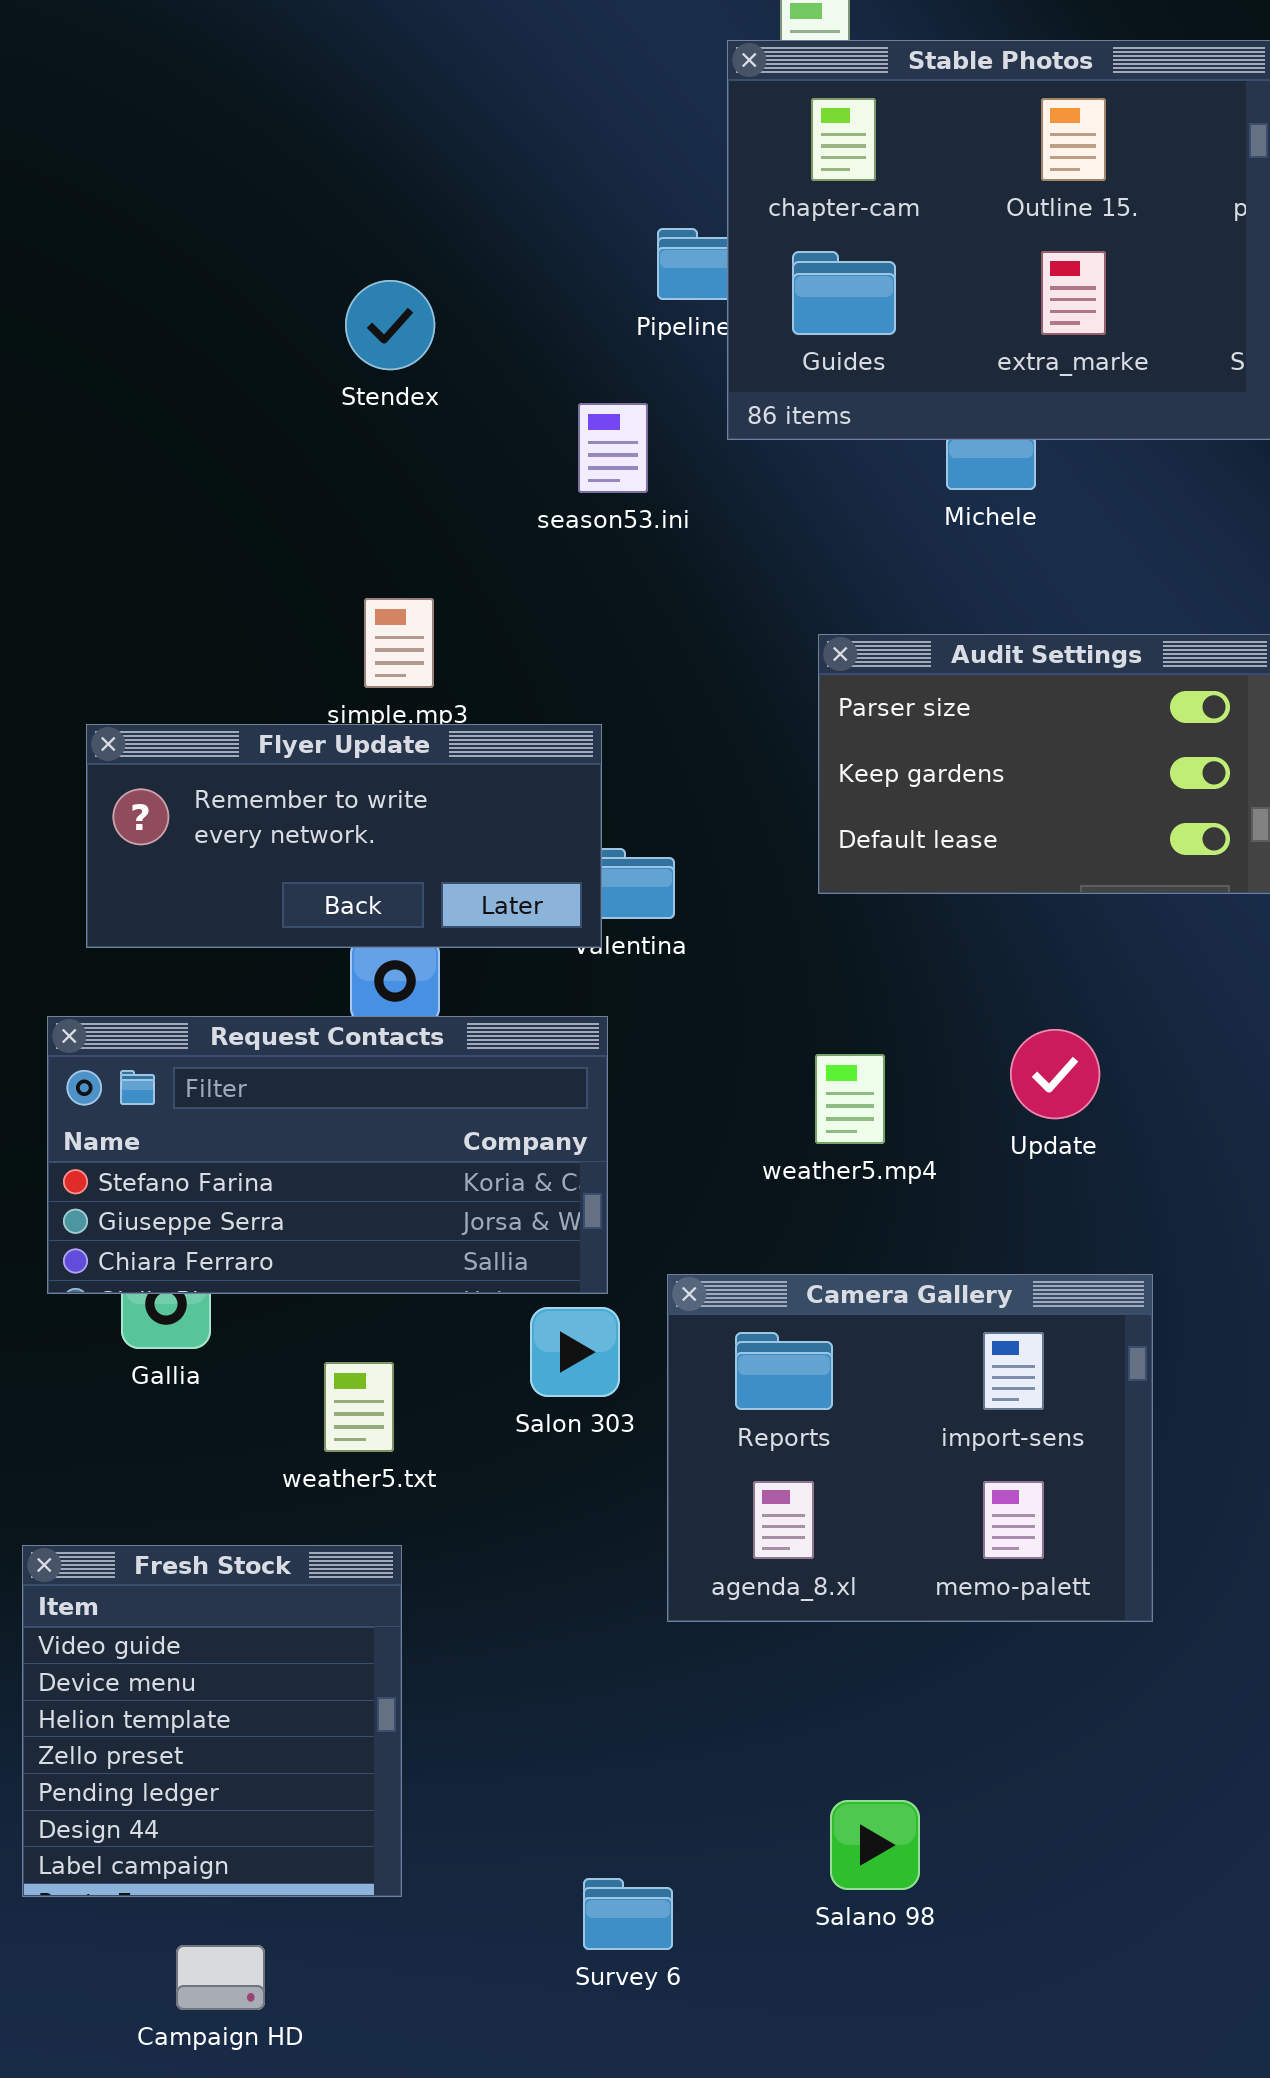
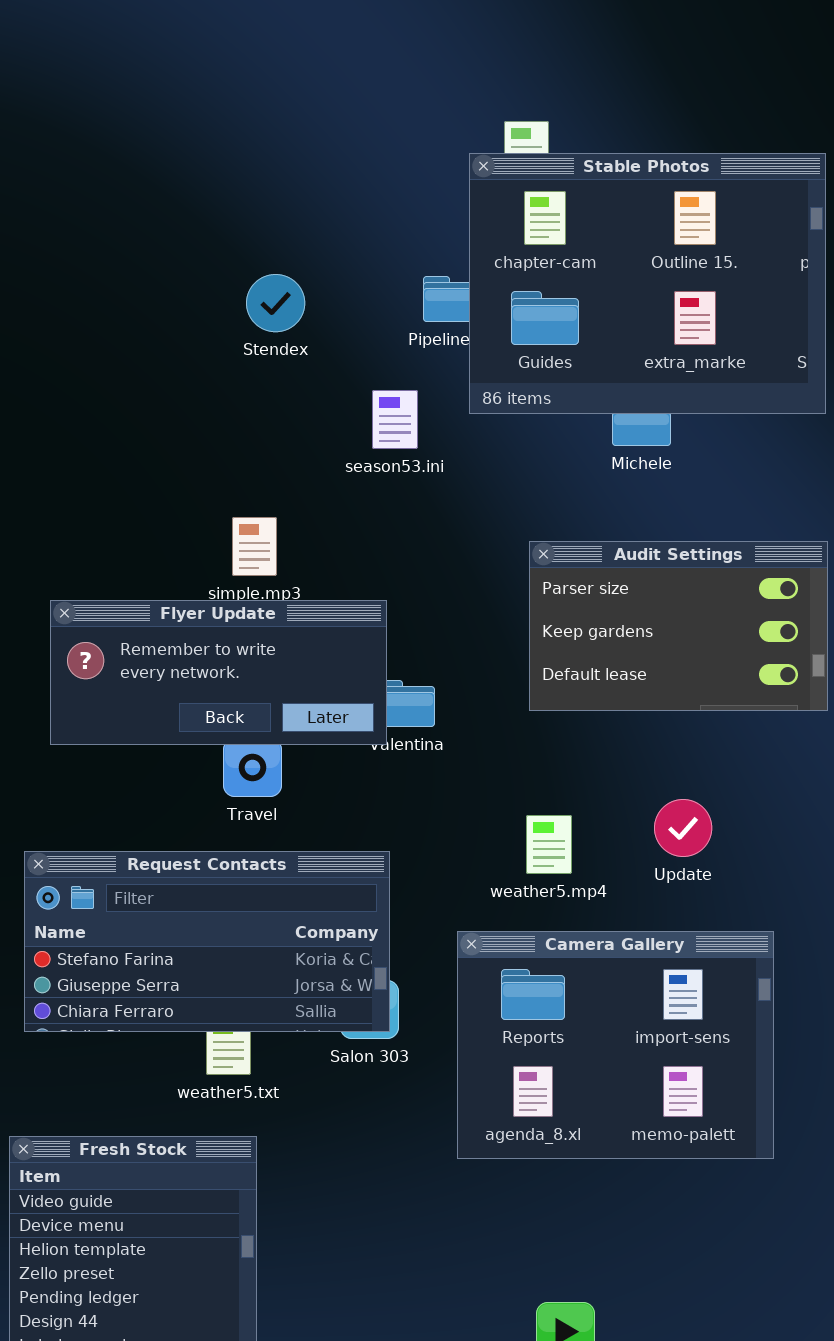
Stendex: [345,280,435,370] -> [246,274,305,332], moved
Request Contacts: [47,1016,608,1294] -> [24,851,390,1032], moved
Camera Gallery: [667,1274,1153,1622] -> [457,931,774,1159], moved

